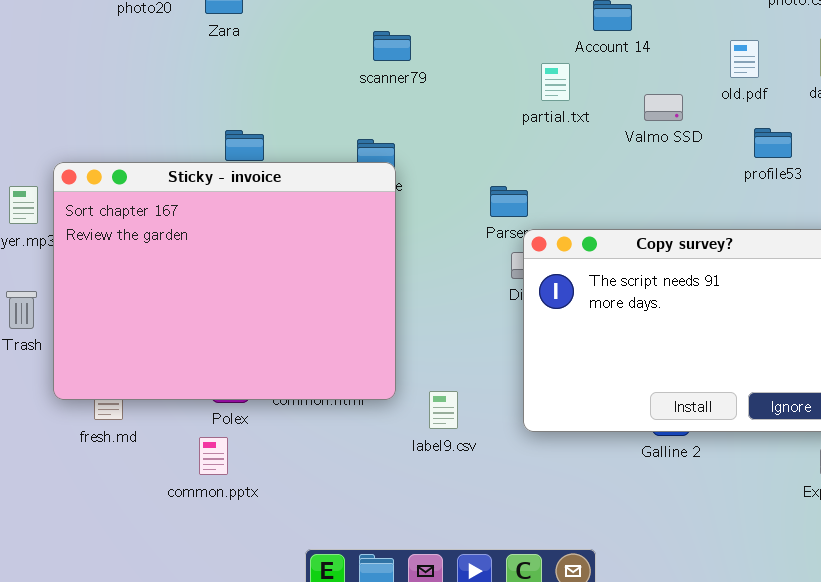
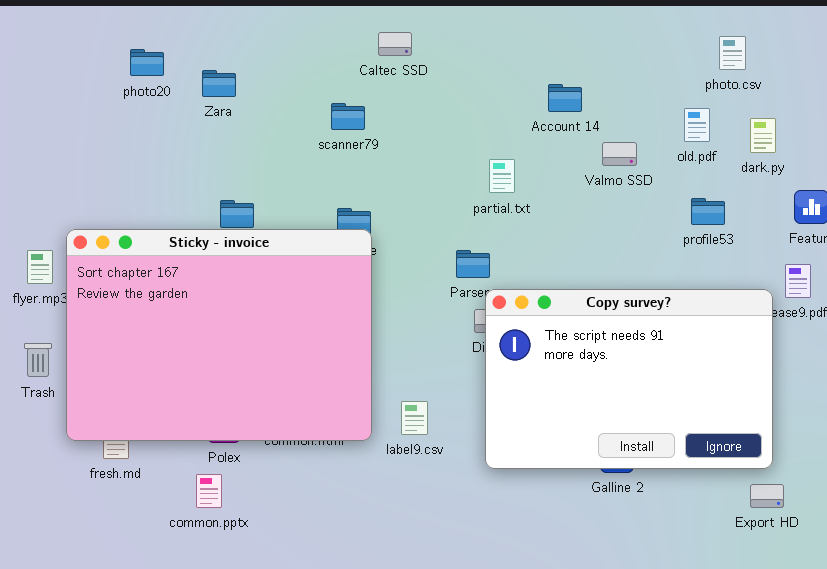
scanner79: [373,31,411,61] -> [331,103,365,130], moved
old.pdf: [730,40,759,78] -> [684,108,710,142], moved
partial.txt: [541,63,570,101] -> [489,159,515,193], moved
Valmo SSD: [644,94,683,121] -> [602,142,637,166], moved
label9.csv: [429,391,458,429] -> [401,401,428,435], moved

